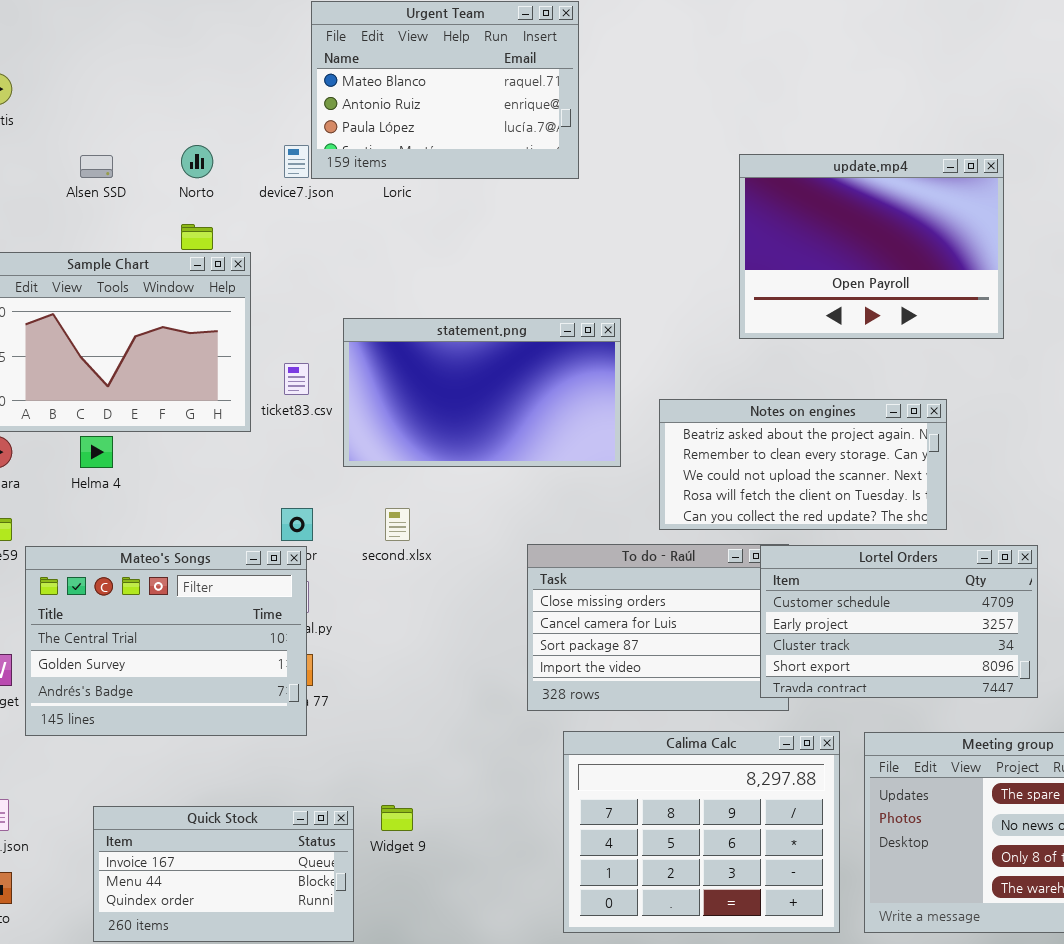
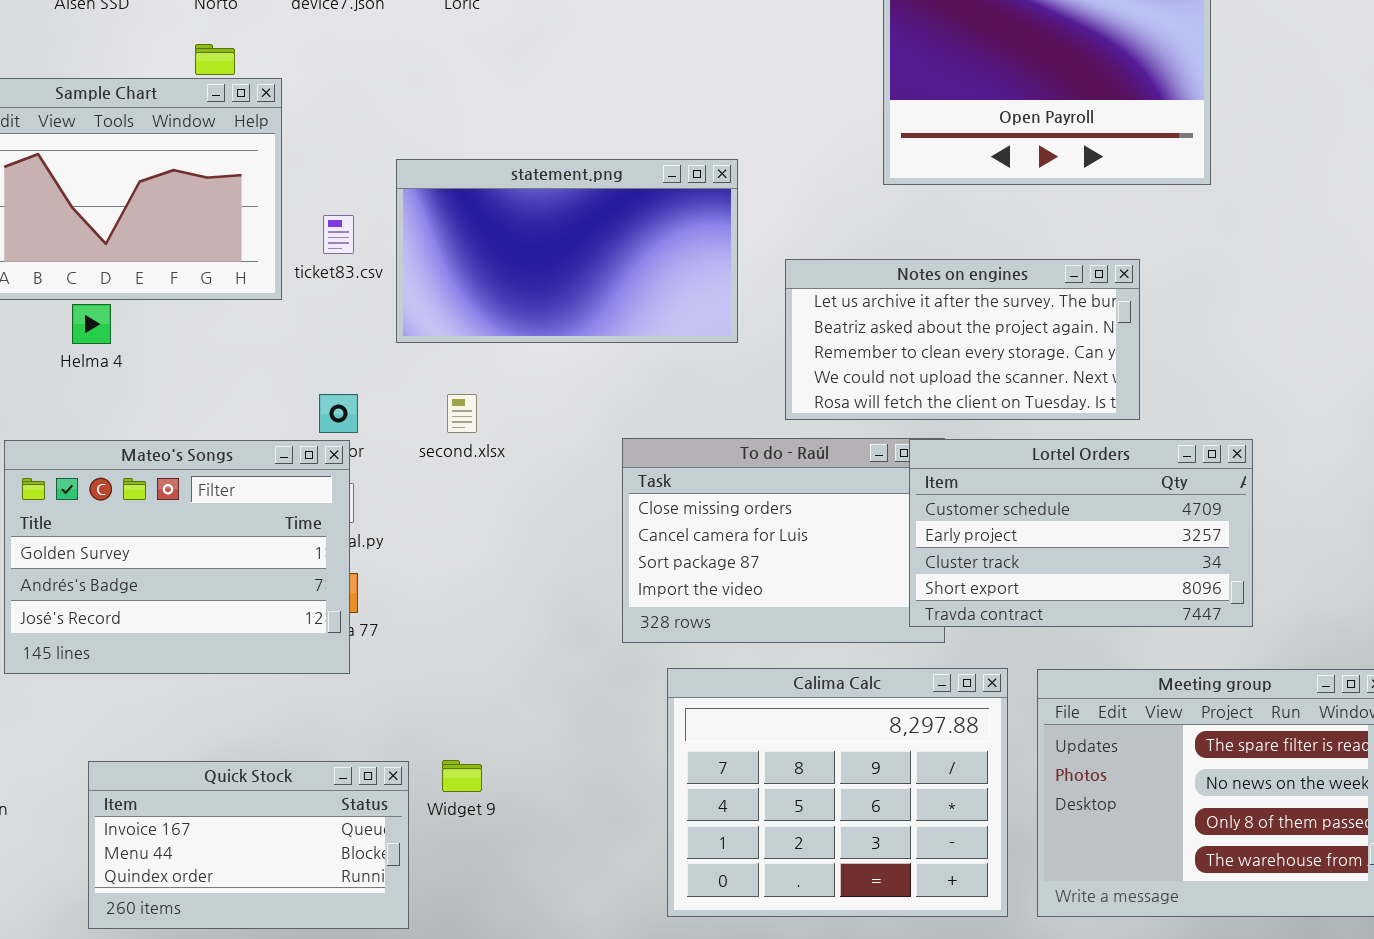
Notes on engines: [659,399,947,530] -> [785,259,1140,420], scrolled up 1 row
Mateo's Songs: [25,546,307,736] -> [4,440,350,674], scrolled down 1 row

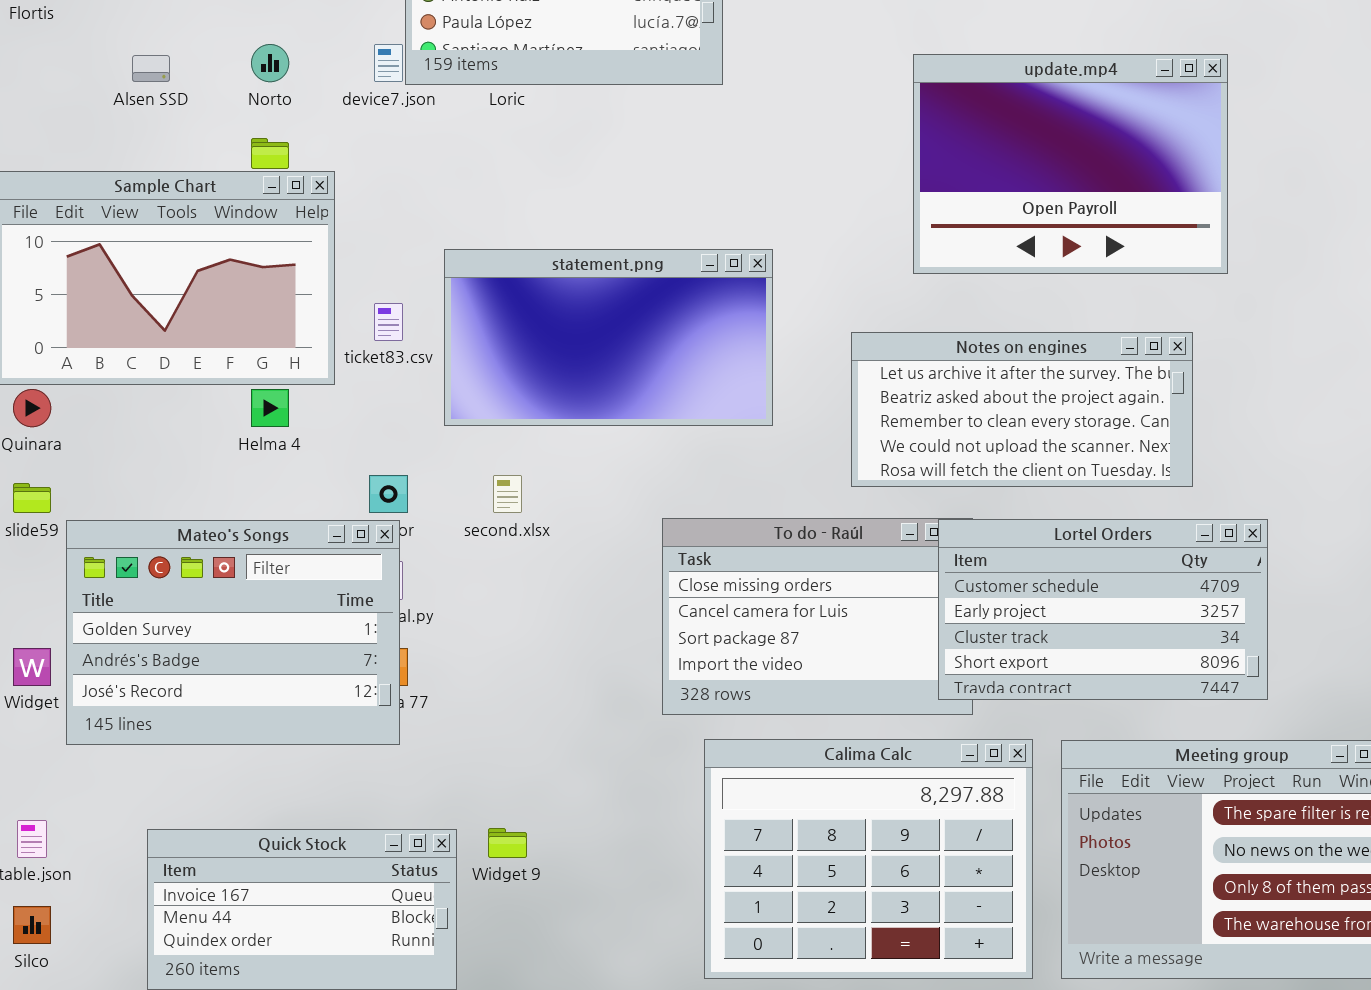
Notes on engines: [785,259,1140,420] -> [851,332,1193,487], moved
Helma 4: [72,304,111,344] -> [251,389,289,427], moved

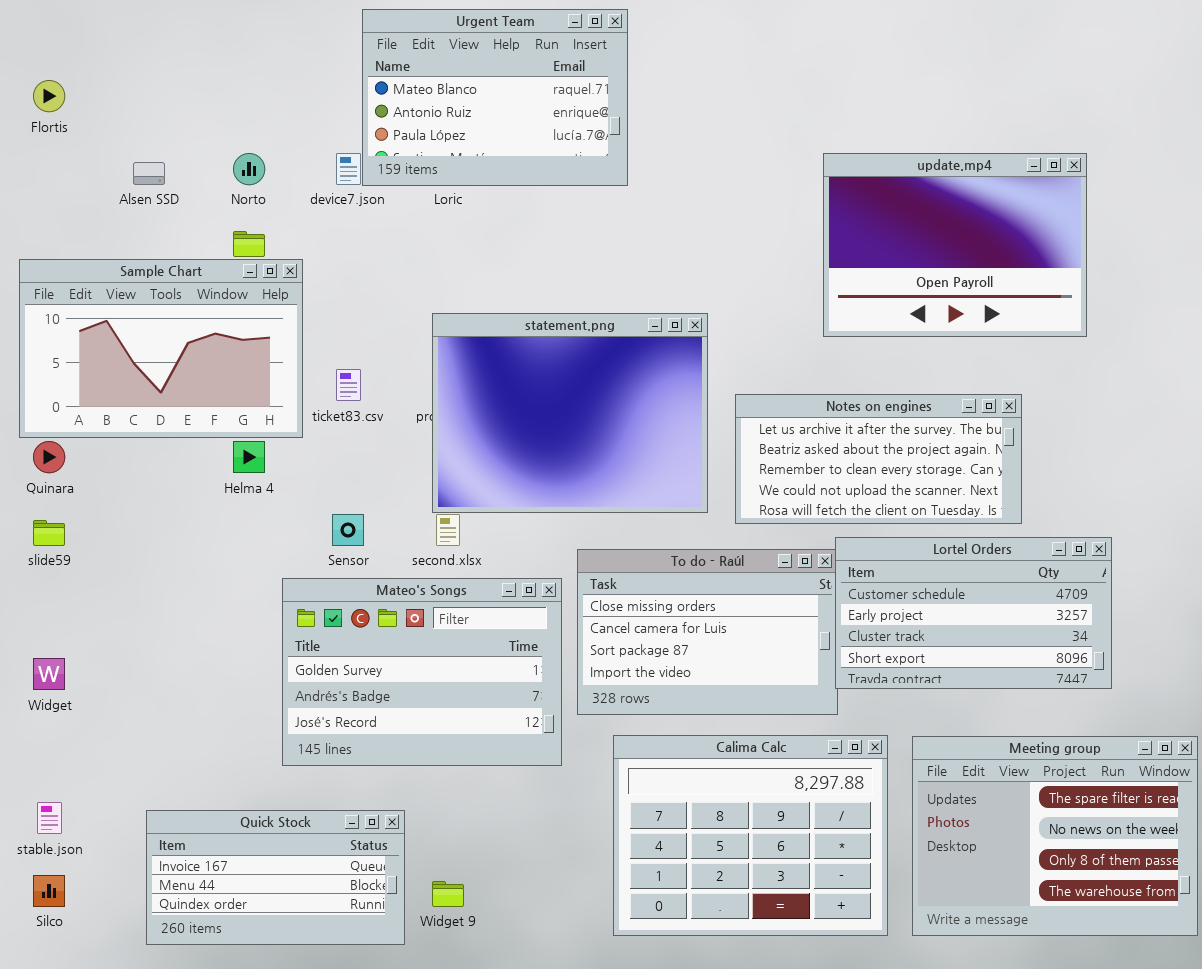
update.mp4: [913,54,1228,274] -> [823,153,1087,337], moved
statement.png: [444,249,773,426] -> [432,313,708,513], moved, resized
Lortel Orders: [938,519,1268,700] -> [835,537,1112,689], moved
Mateo's Songs: [66,520,400,745] -> [282,578,562,766], moved
Widget 9: [488,828,527,858] -> [432,881,464,907], moved

